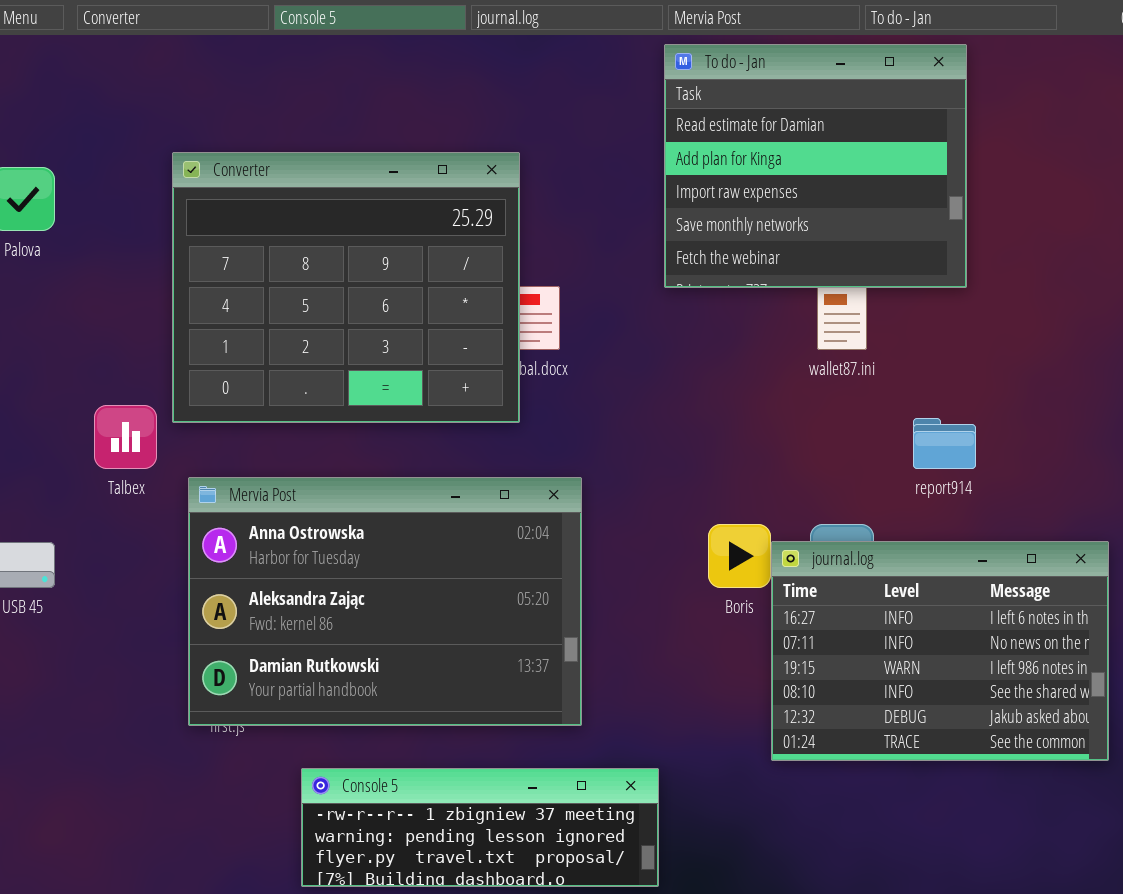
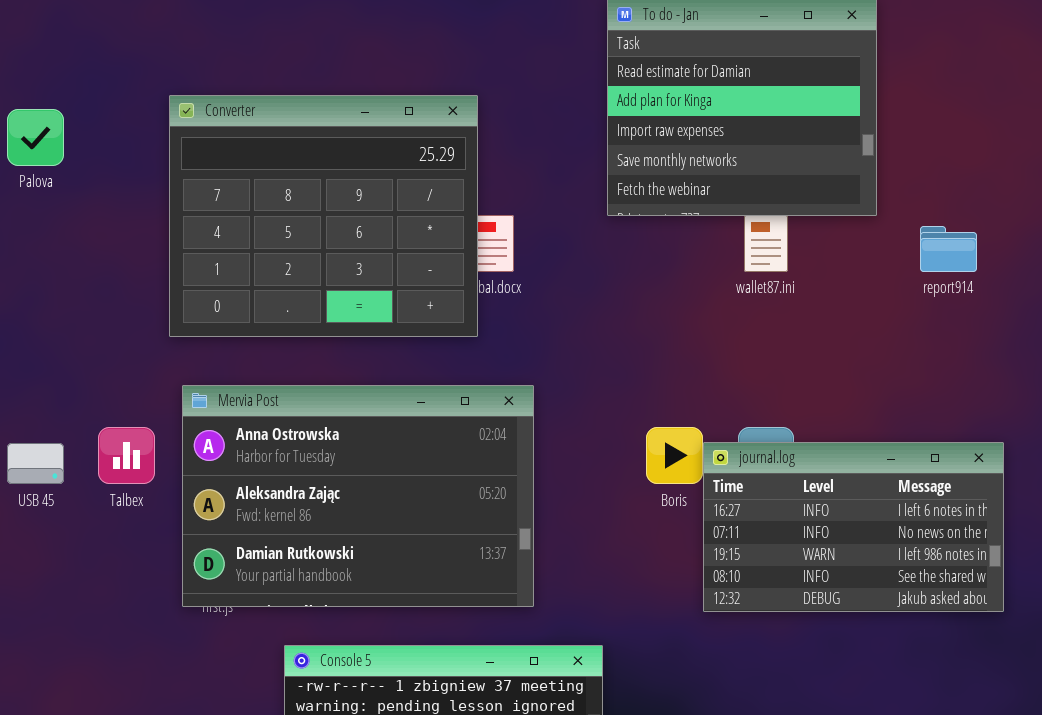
Talbex: [94,405,157,469] -> [98,427,155,484], moved
report914: [913,418,976,469] -> [920,226,977,272], moved
journal.log: [771,541,1109,761] -> [703,442,1004,612], resized

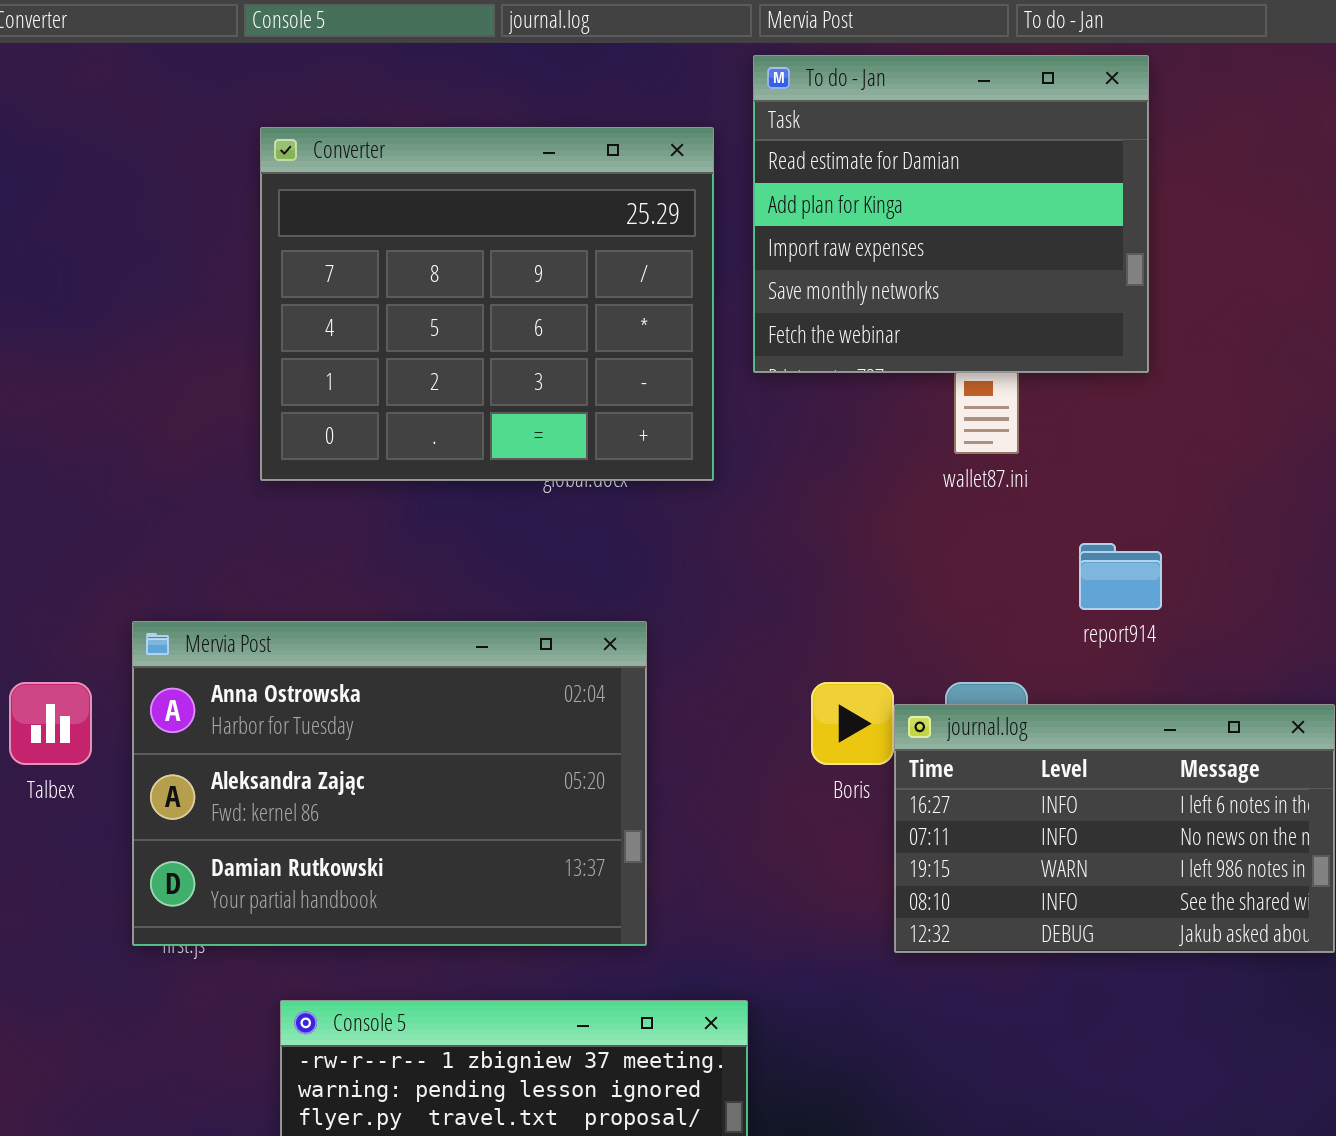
Converter: [169,95,478,337] -> [260,127,714,481], moved
report914: [920,226,977,272] -> [1079,543,1162,610], moved

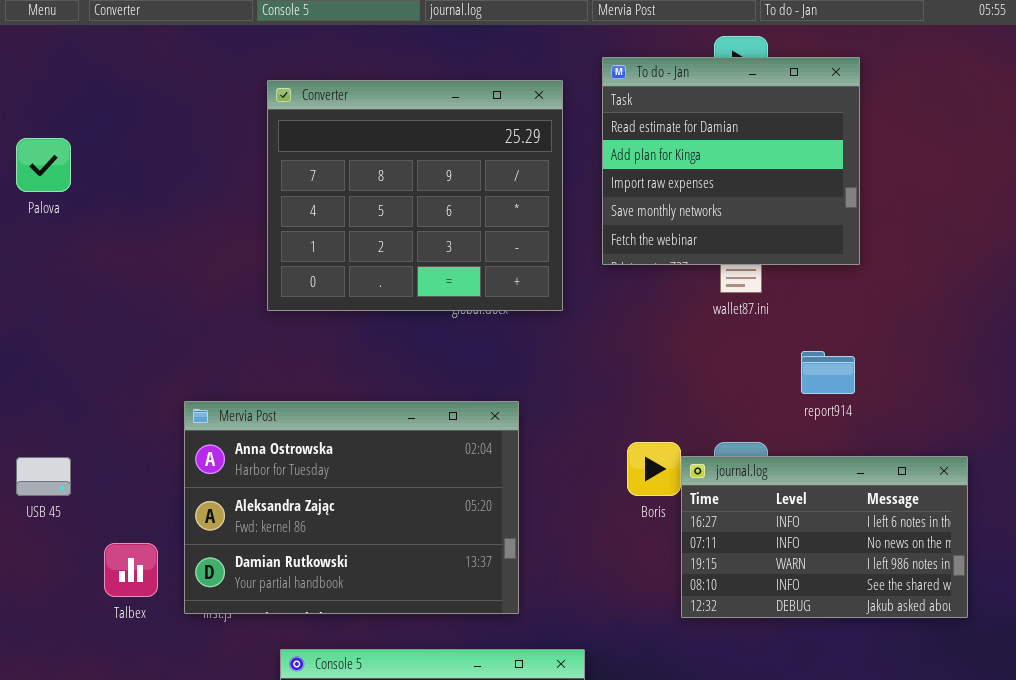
To do - Jan: [753,55,1149,373] -> [602,57,860,265], moved
Talbex: [9,682,92,765] -> [104,543,158,597], moved

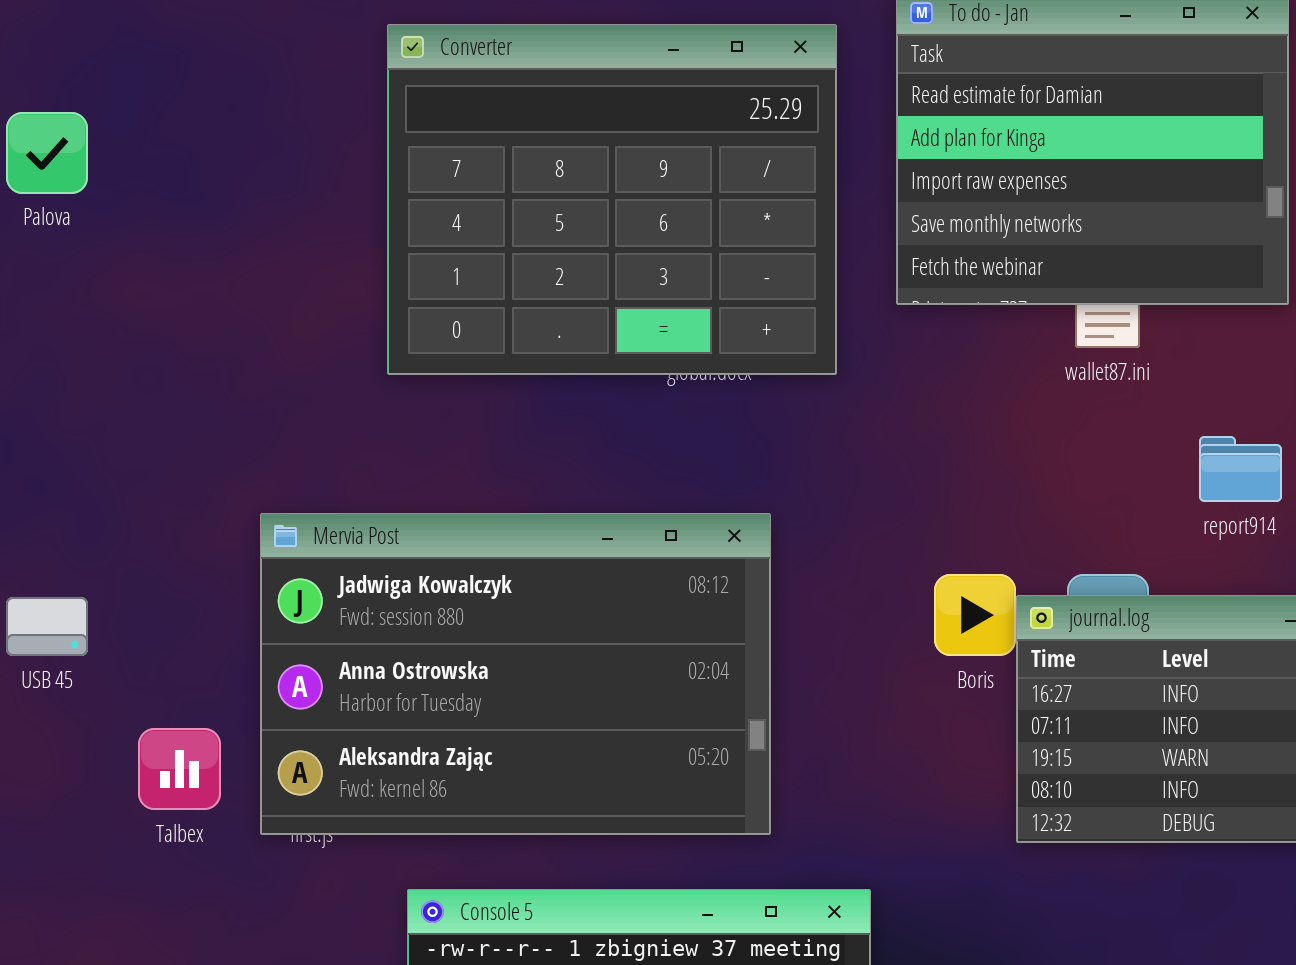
Mervia Post: [184,401,519,614] -> [260,513,771,835], scrolled up 1 row

